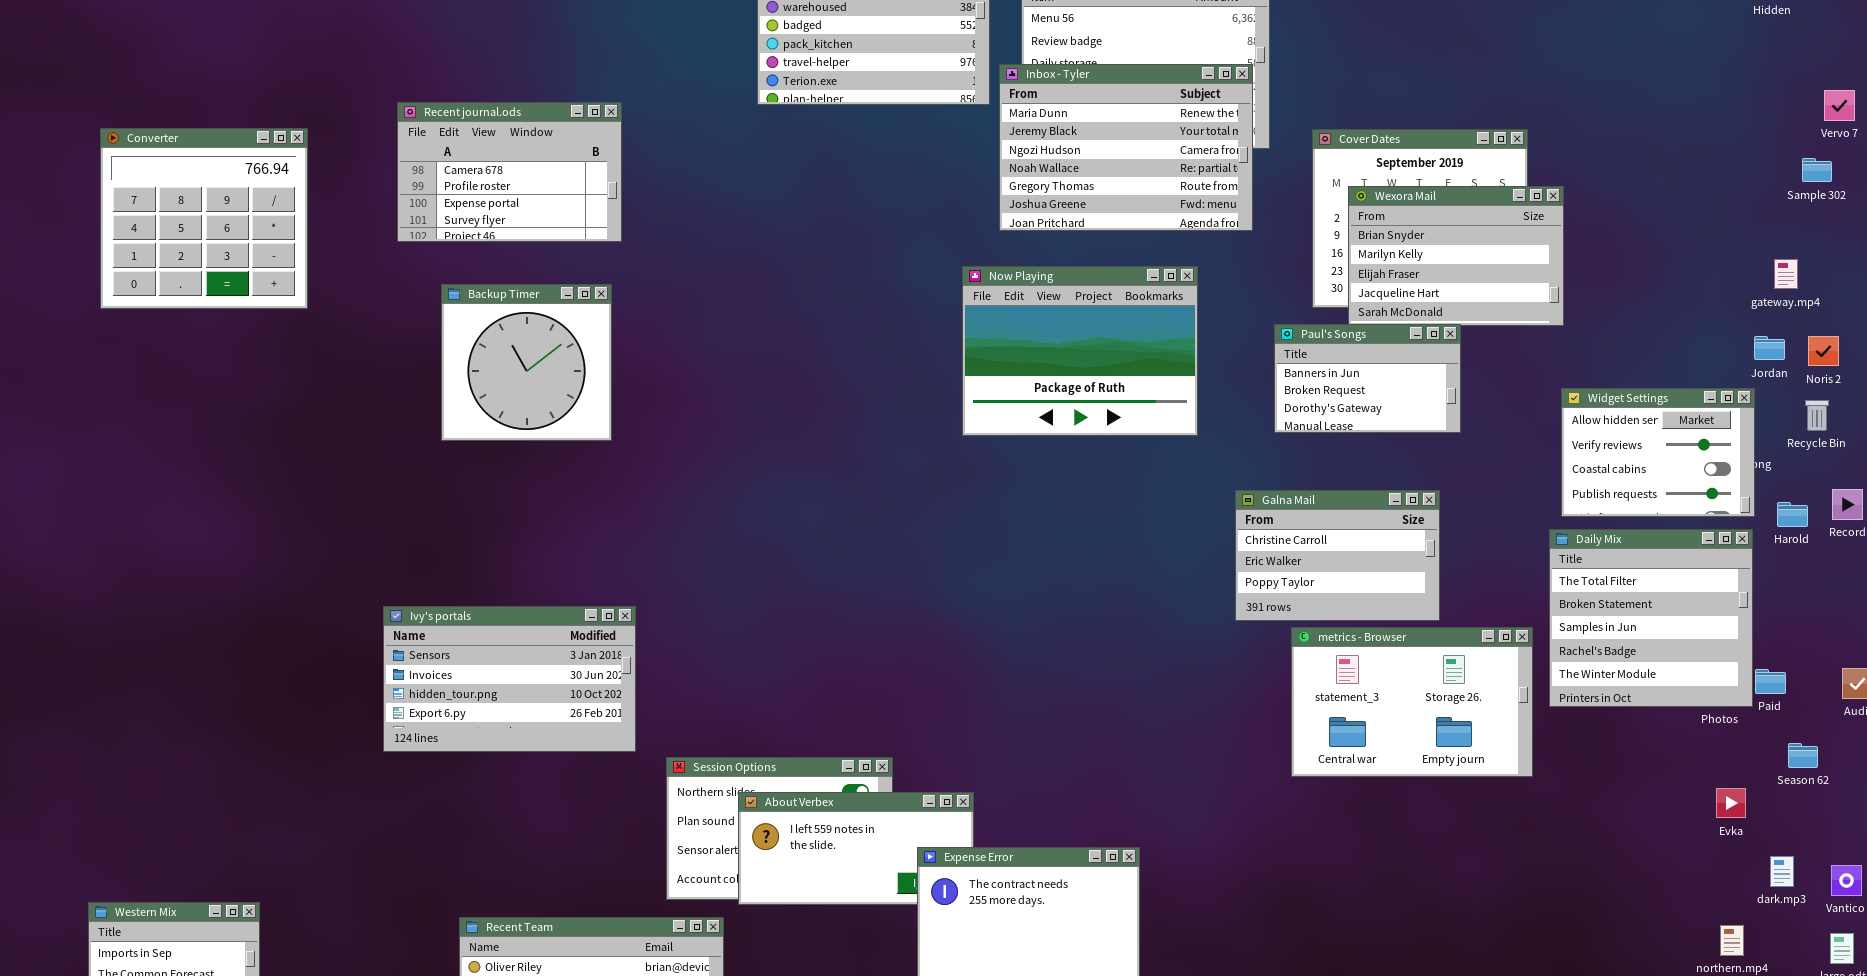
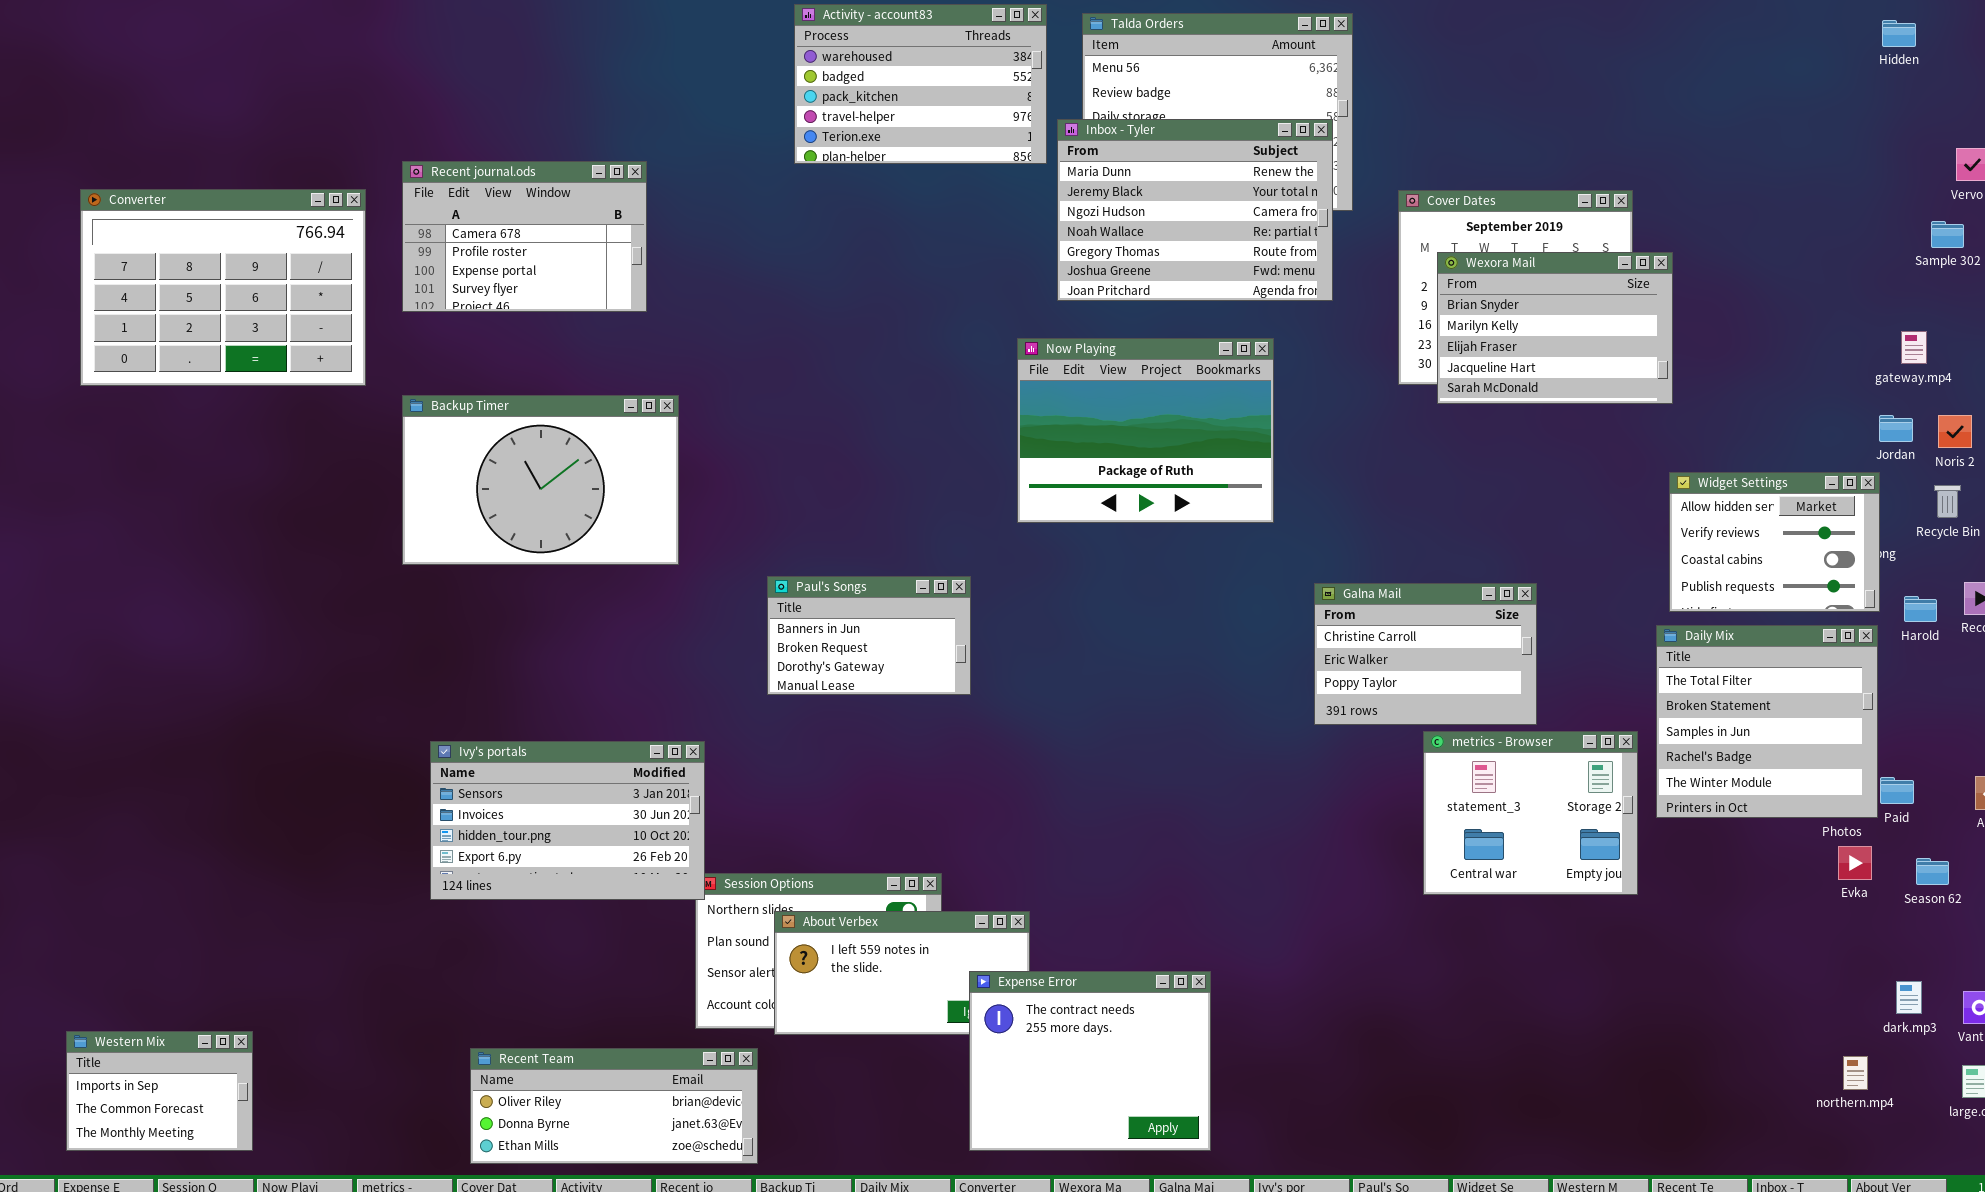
Converter: [100,128,308,309] -> [80,189,366,386], resized
Backup Timer: [441,284,612,441] -> [402,395,679,565], moved, resized
Paul's Songs: [1274,324,1461,433] -> [767,576,971,695], moved
Ivy's portals: [383,606,636,752] -> [430,741,705,900], moved
metrics - Browser: [1291,627,1533,777] -> [1423,731,1638,895], resized
Evka: [1716,788,1746,818] -> [1838,846,1872,880], moved

